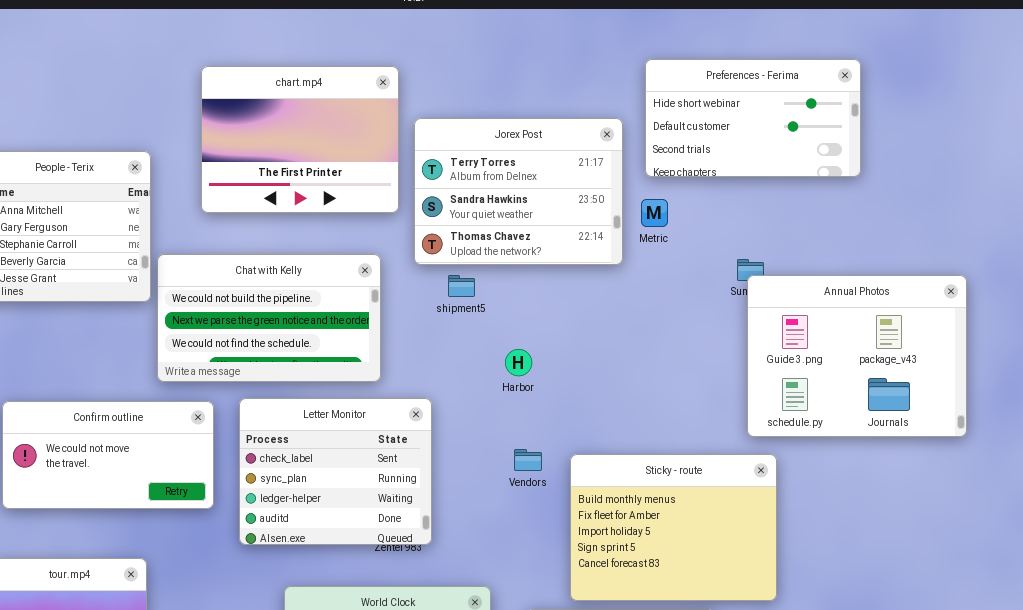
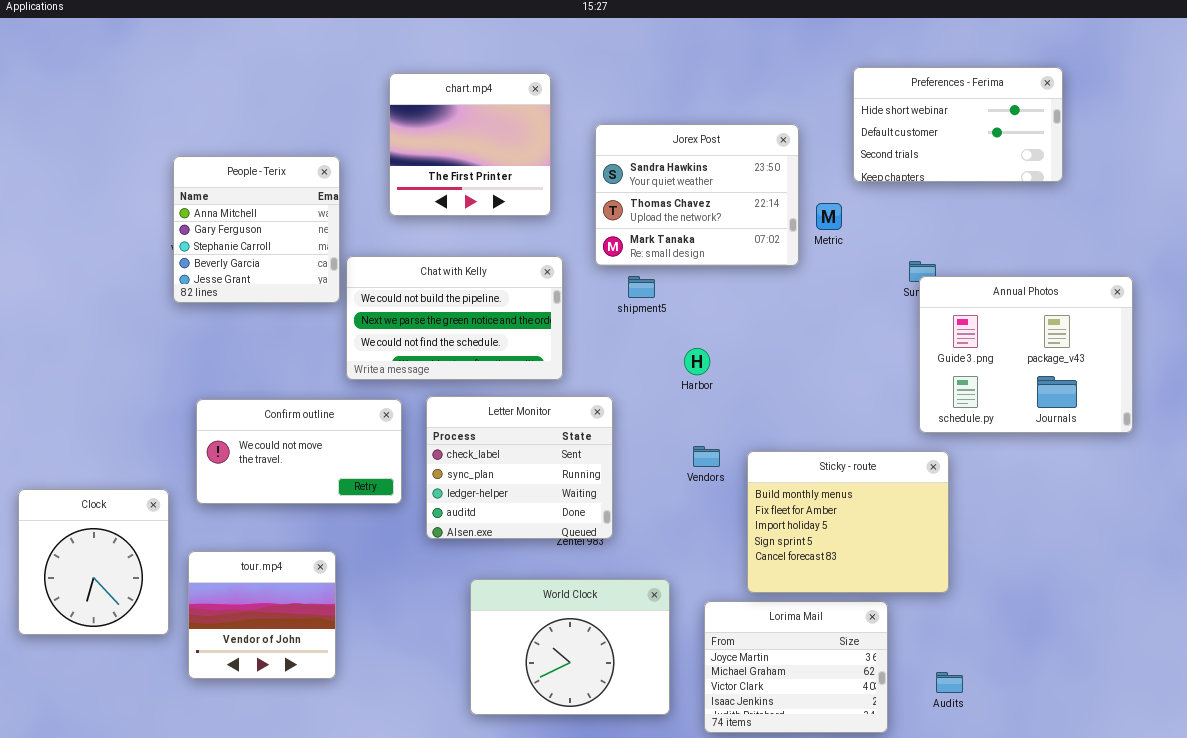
Preferences - Ferima: [645,59,861,177] -> [853,67,1063,182], moved
chart.mp4: [201,66,399,213] -> [389,73,551,216], resized
Jorex Post: [414,118,623,265] -> [595,124,799,266], scrolled down 1 row

